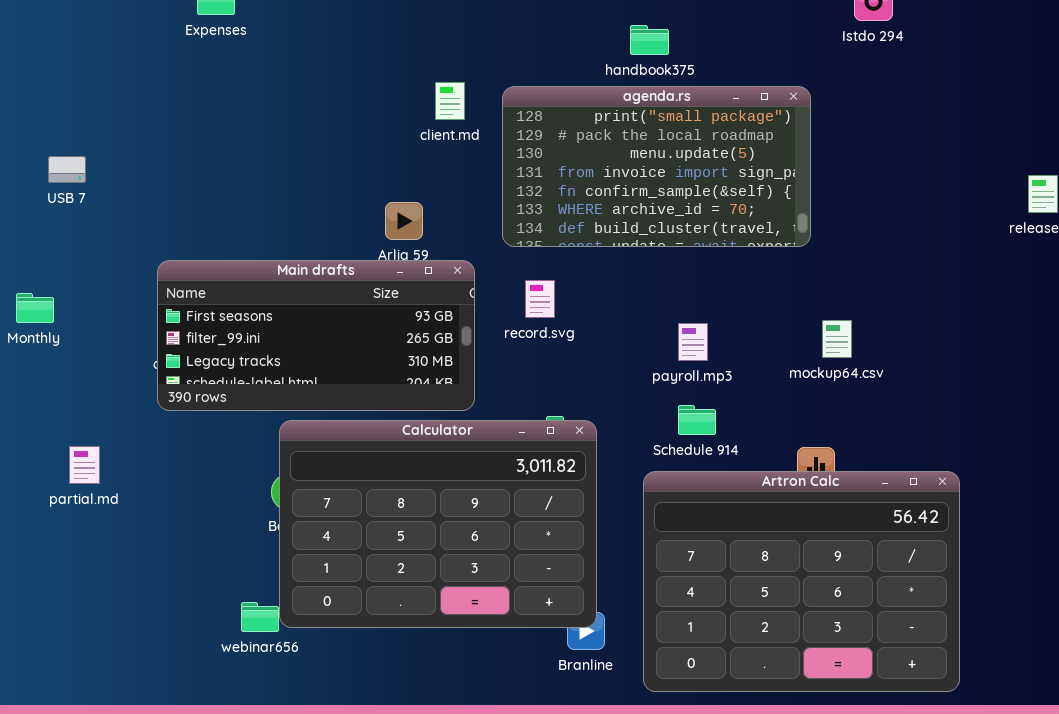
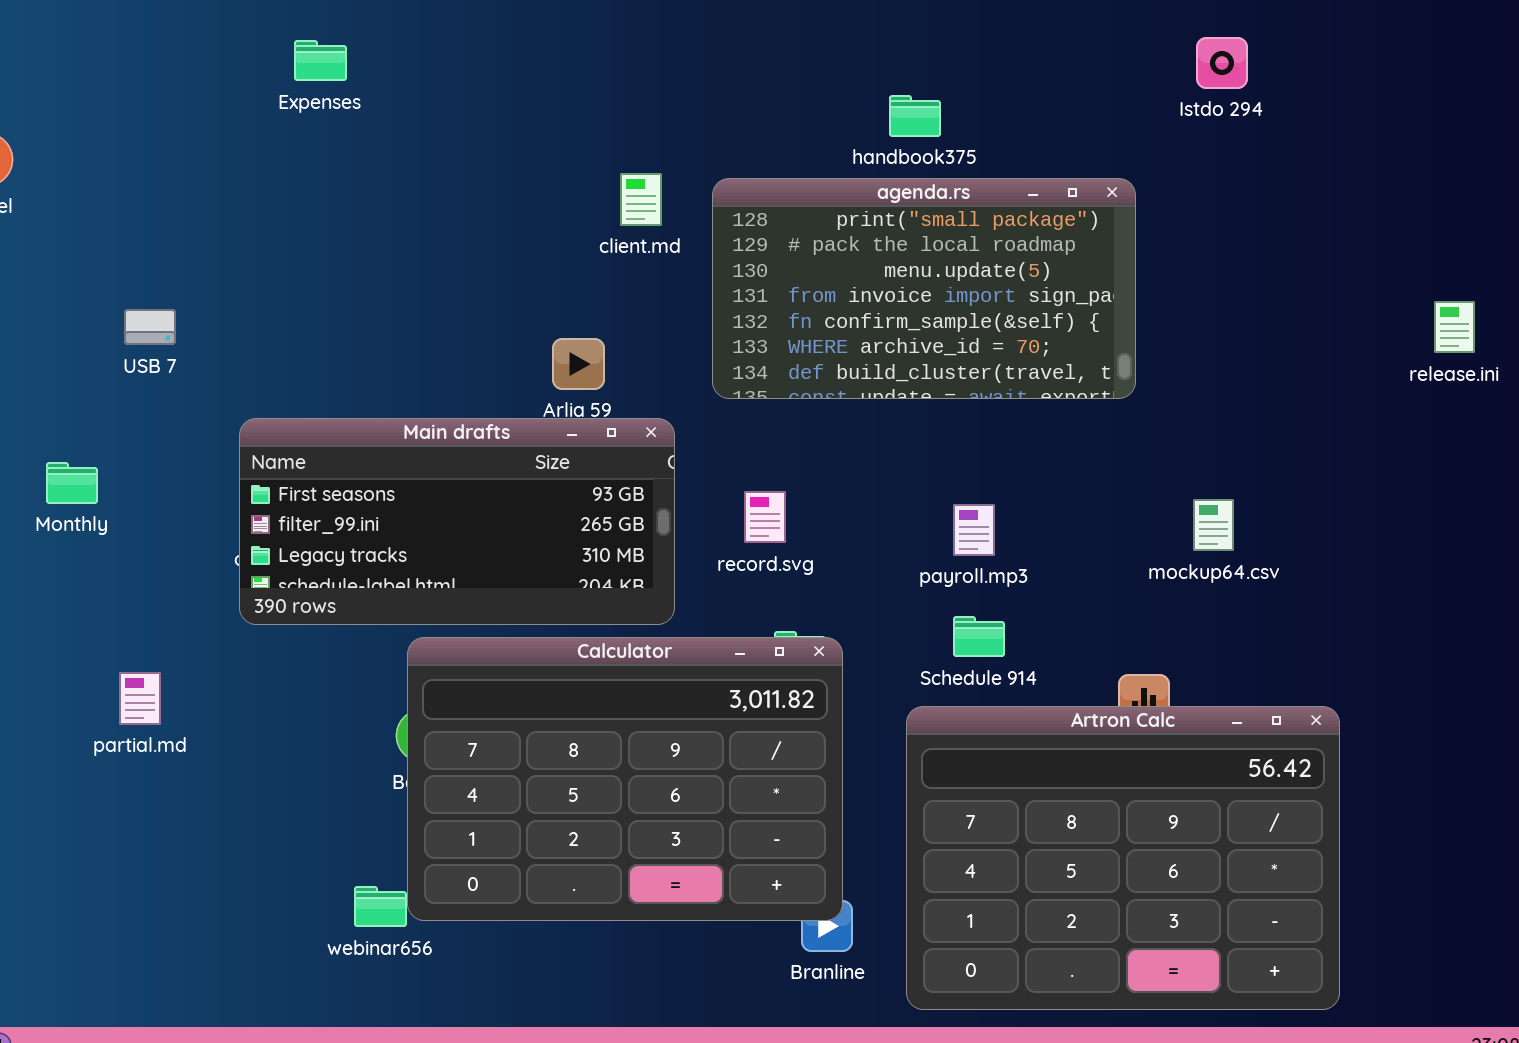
USB 7: [48,156,86,183] -> [124,309,176,345], moved
record.svg: [525,280,555,318] -> [744,491,786,543], moved
mockup64.csv: [822,320,852,358] -> [1193,499,1234,551], moved

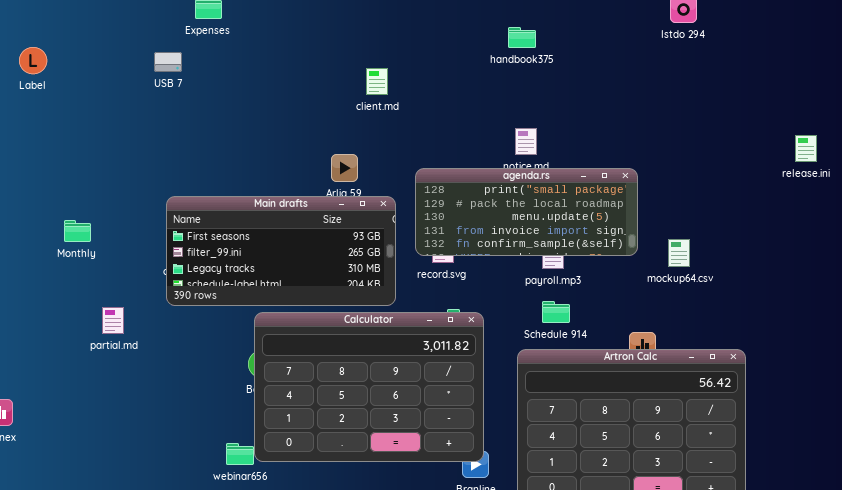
agenda.rs: [712,178,1136,399] -> [415,168,638,256], moved, resized
USB 7: [124,309,176,345] -> [154,52,182,72], moved
partial.md: [119,672,161,725] -> [102,307,124,334], moved

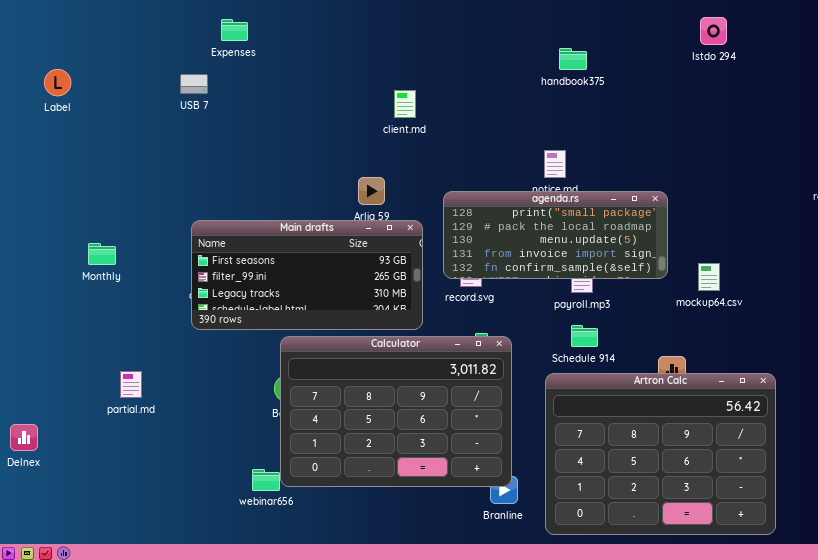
handbook375: [508,27,536,48] -> [559,48,587,70], moved
partial.md: [102,307,124,334] -> [120,371,142,398], moved

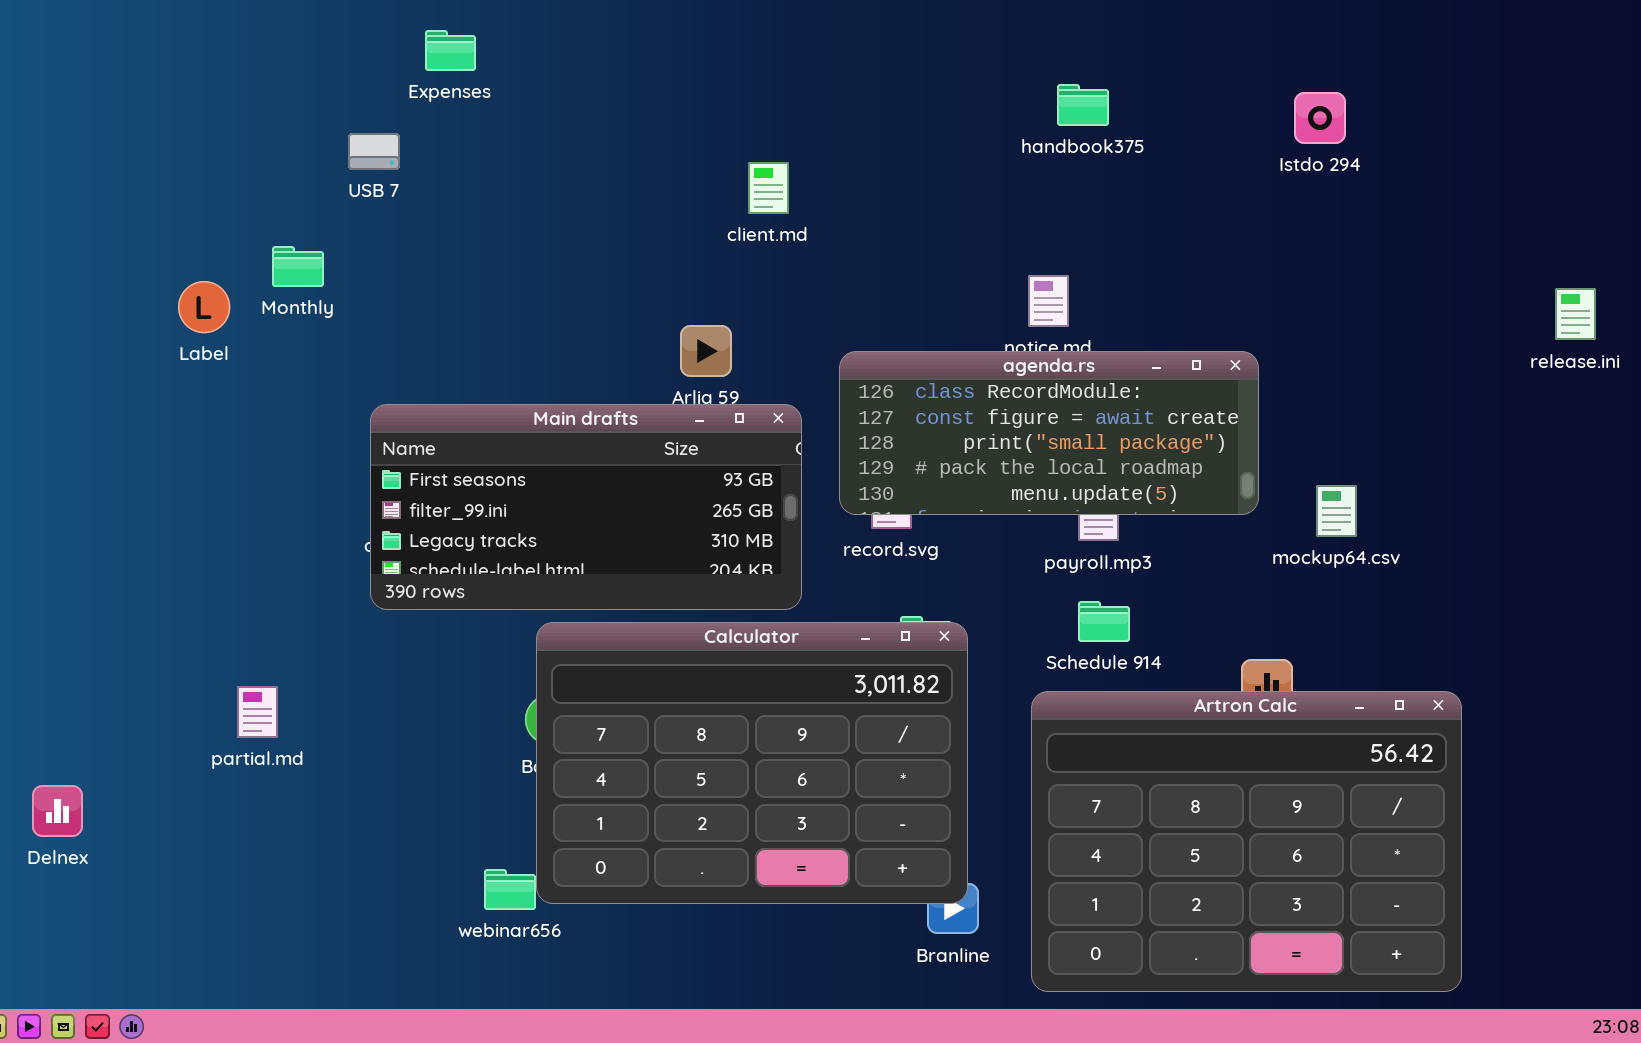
Istdo 294: [700,17,727,45] -> [1294,92,1346,144], moved
Label: [44,69,71,96] -> [178,281,230,333], moved
agenda.rs: [443,191,668,279] -> [839,351,1259,515], scrolled up 2 rows
Monthly: [88,243,116,265] -> [272,246,324,287], moved

